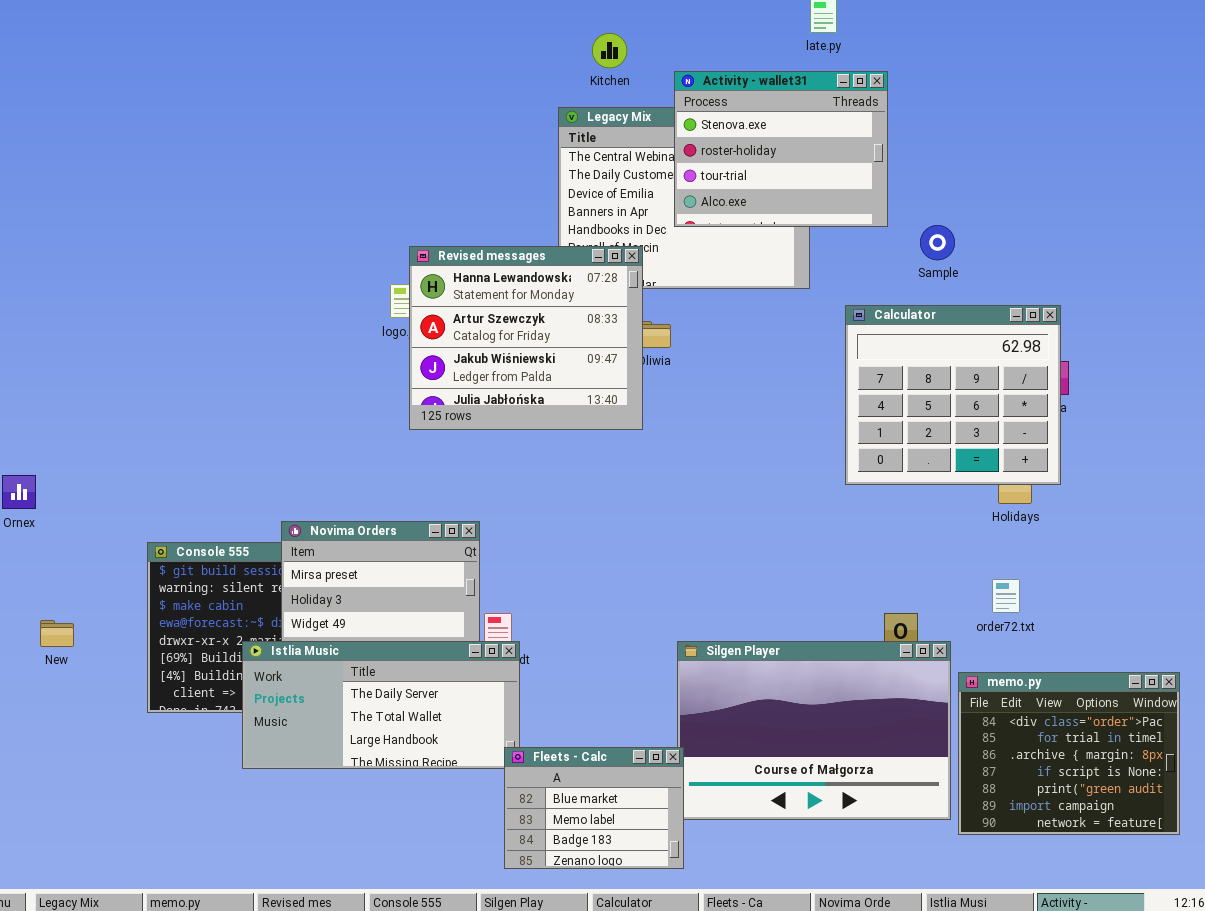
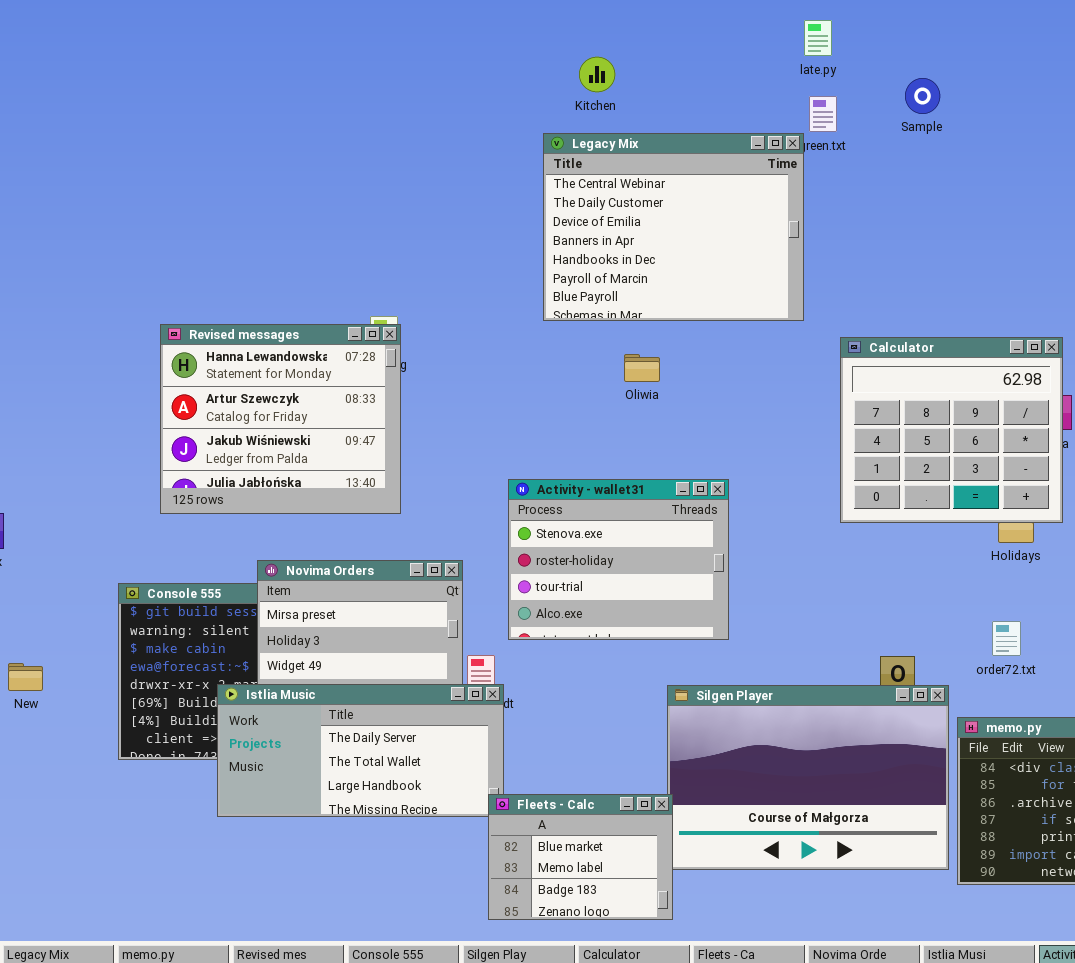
Activity - wallet31: [674,71,888,227] -> [508,479,729,640], moved
Sample: [920,225,955,260] -> [905,78,940,114], moved
Revised messages: [409,246,643,430] -> [160,324,401,514], moved

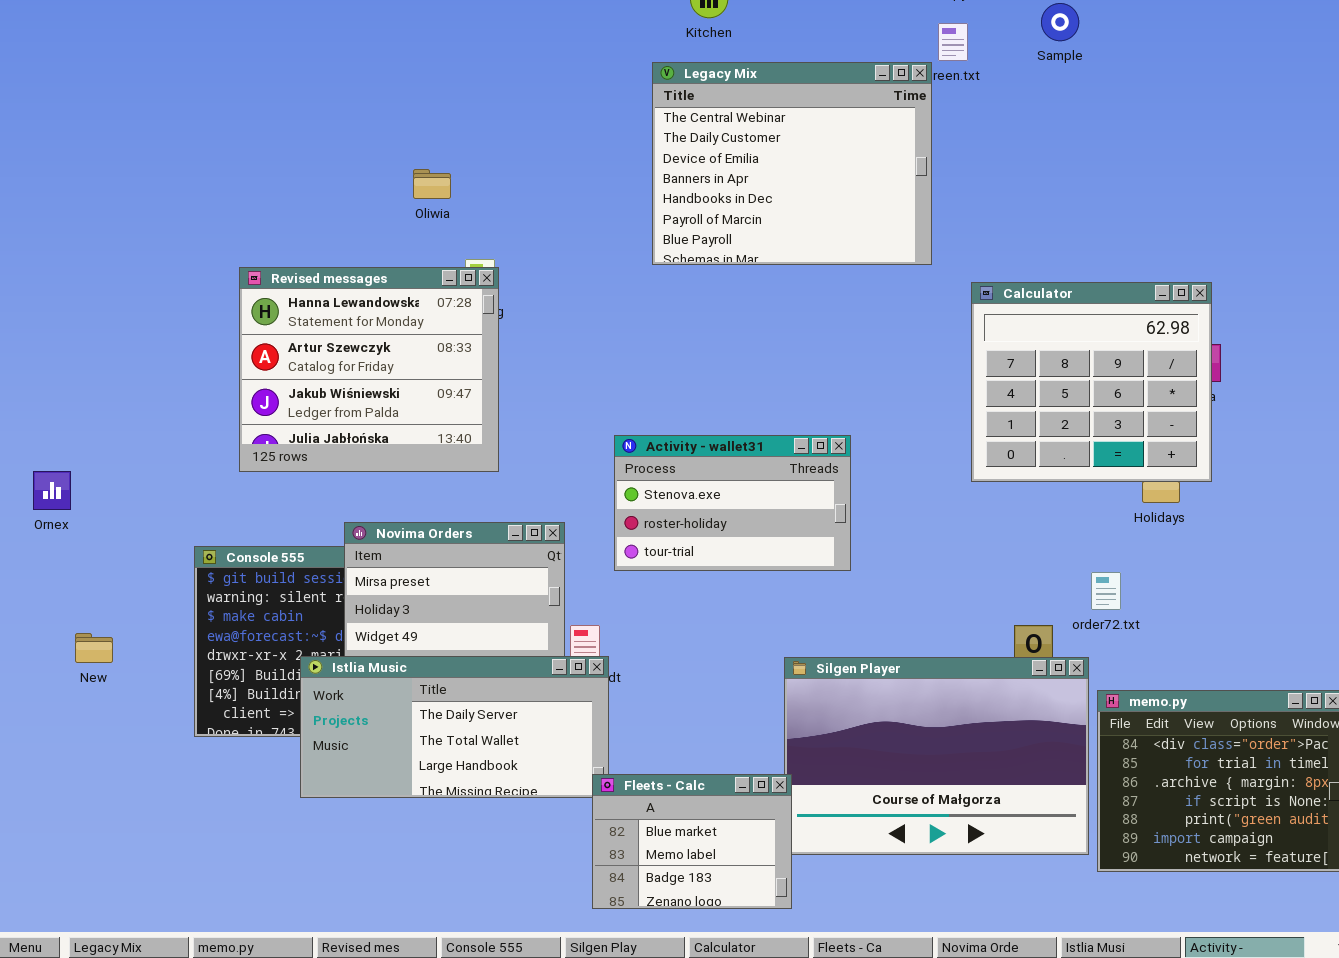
Oliwia: [624,354,660,382] -> [413,169,451,199], moved
Activity - wallet31: [508,479,729,640] -> [614,435,851,571], resized
order72.txt: [992,621,1021,656] -> [1091,572,1121,610], moved

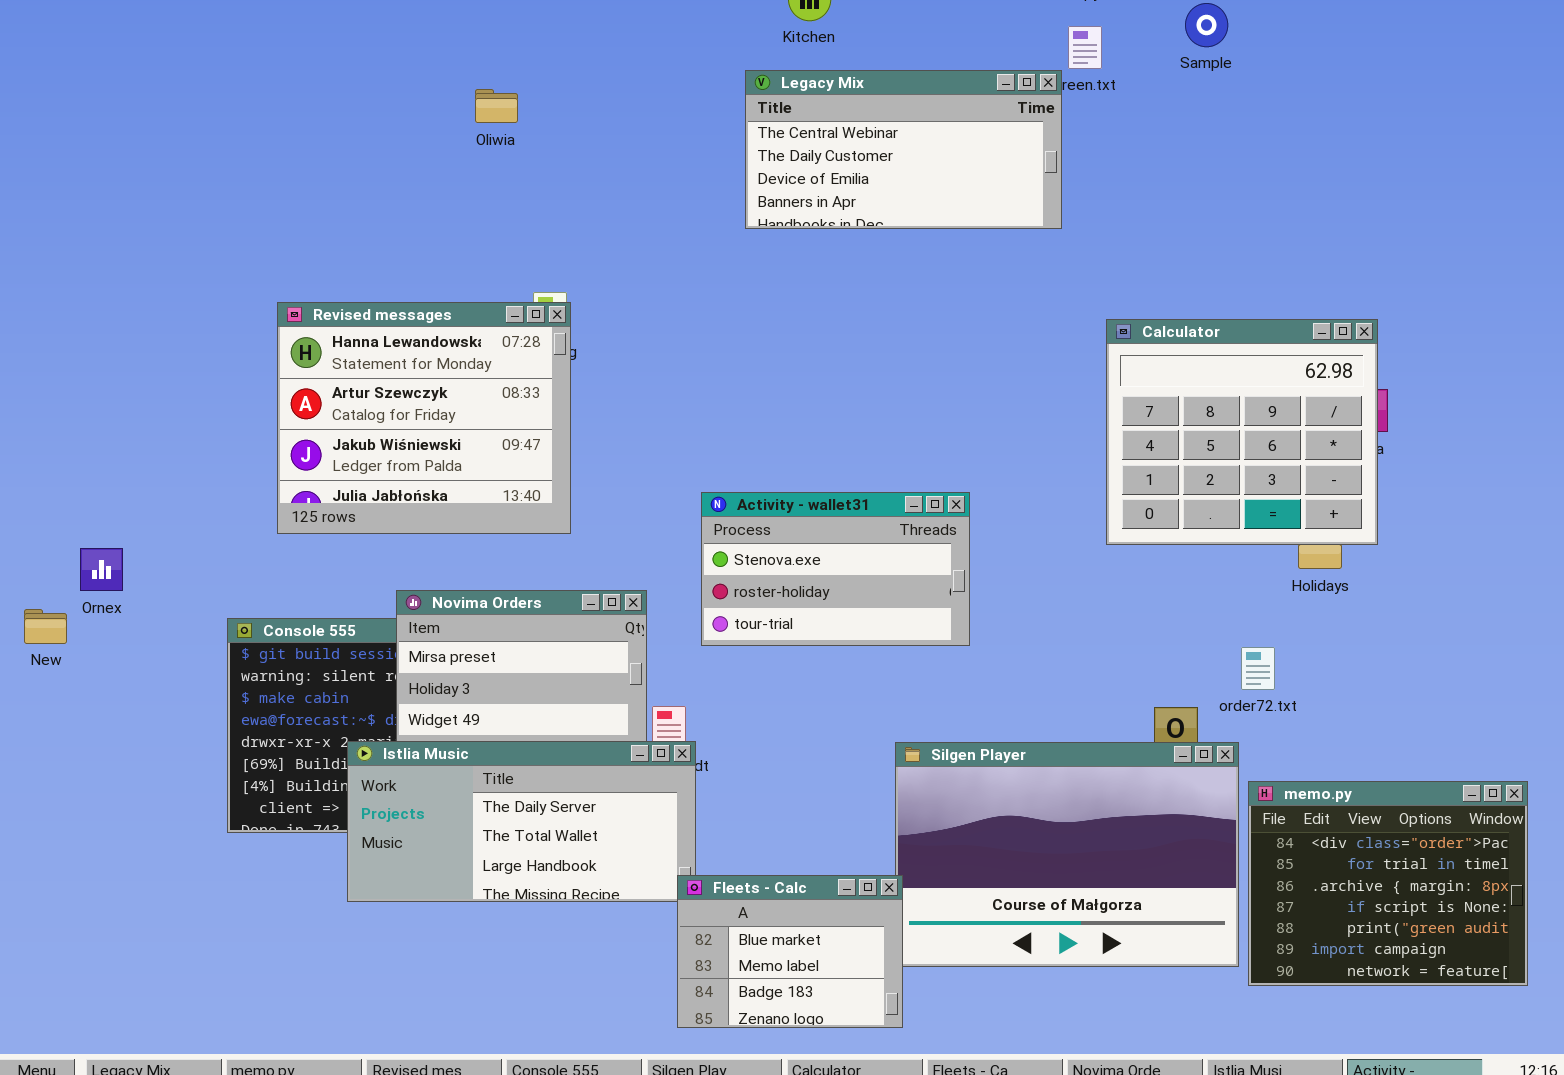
Legacy Mix: [652,62,932,265] -> [745,70,1062,229], resized
Oliwia: [413,169,451,199] -> [475,89,518,123], moved
Ornex: [33,471,71,510] -> [80,548,123,591], moved
New: [75,633,113,663] -> [24,609,67,644], moved

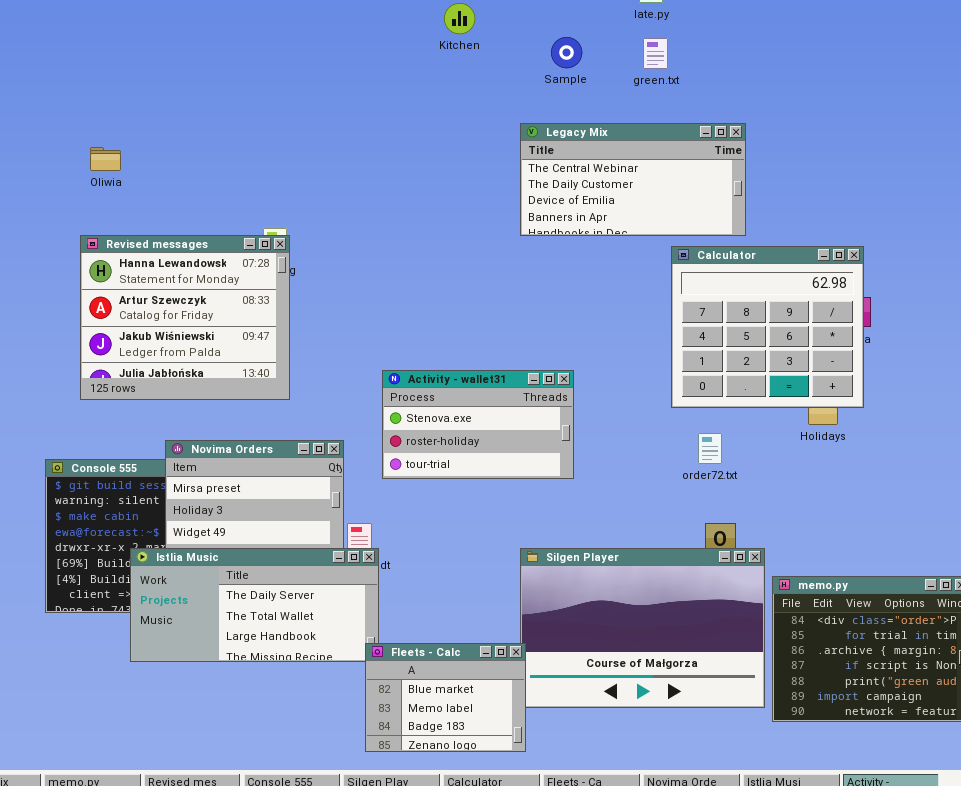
Sample: [1185,3,1228,47] -> [551,37,582,68], moved
Legacy Mix: [745,70,1062,229] -> [520,123,746,236], moved
Oliwia: [475,89,518,123] -> [90,147,121,171], moved
order72.txt: [1241,647,1275,690] -> [698,433,722,464], moved

